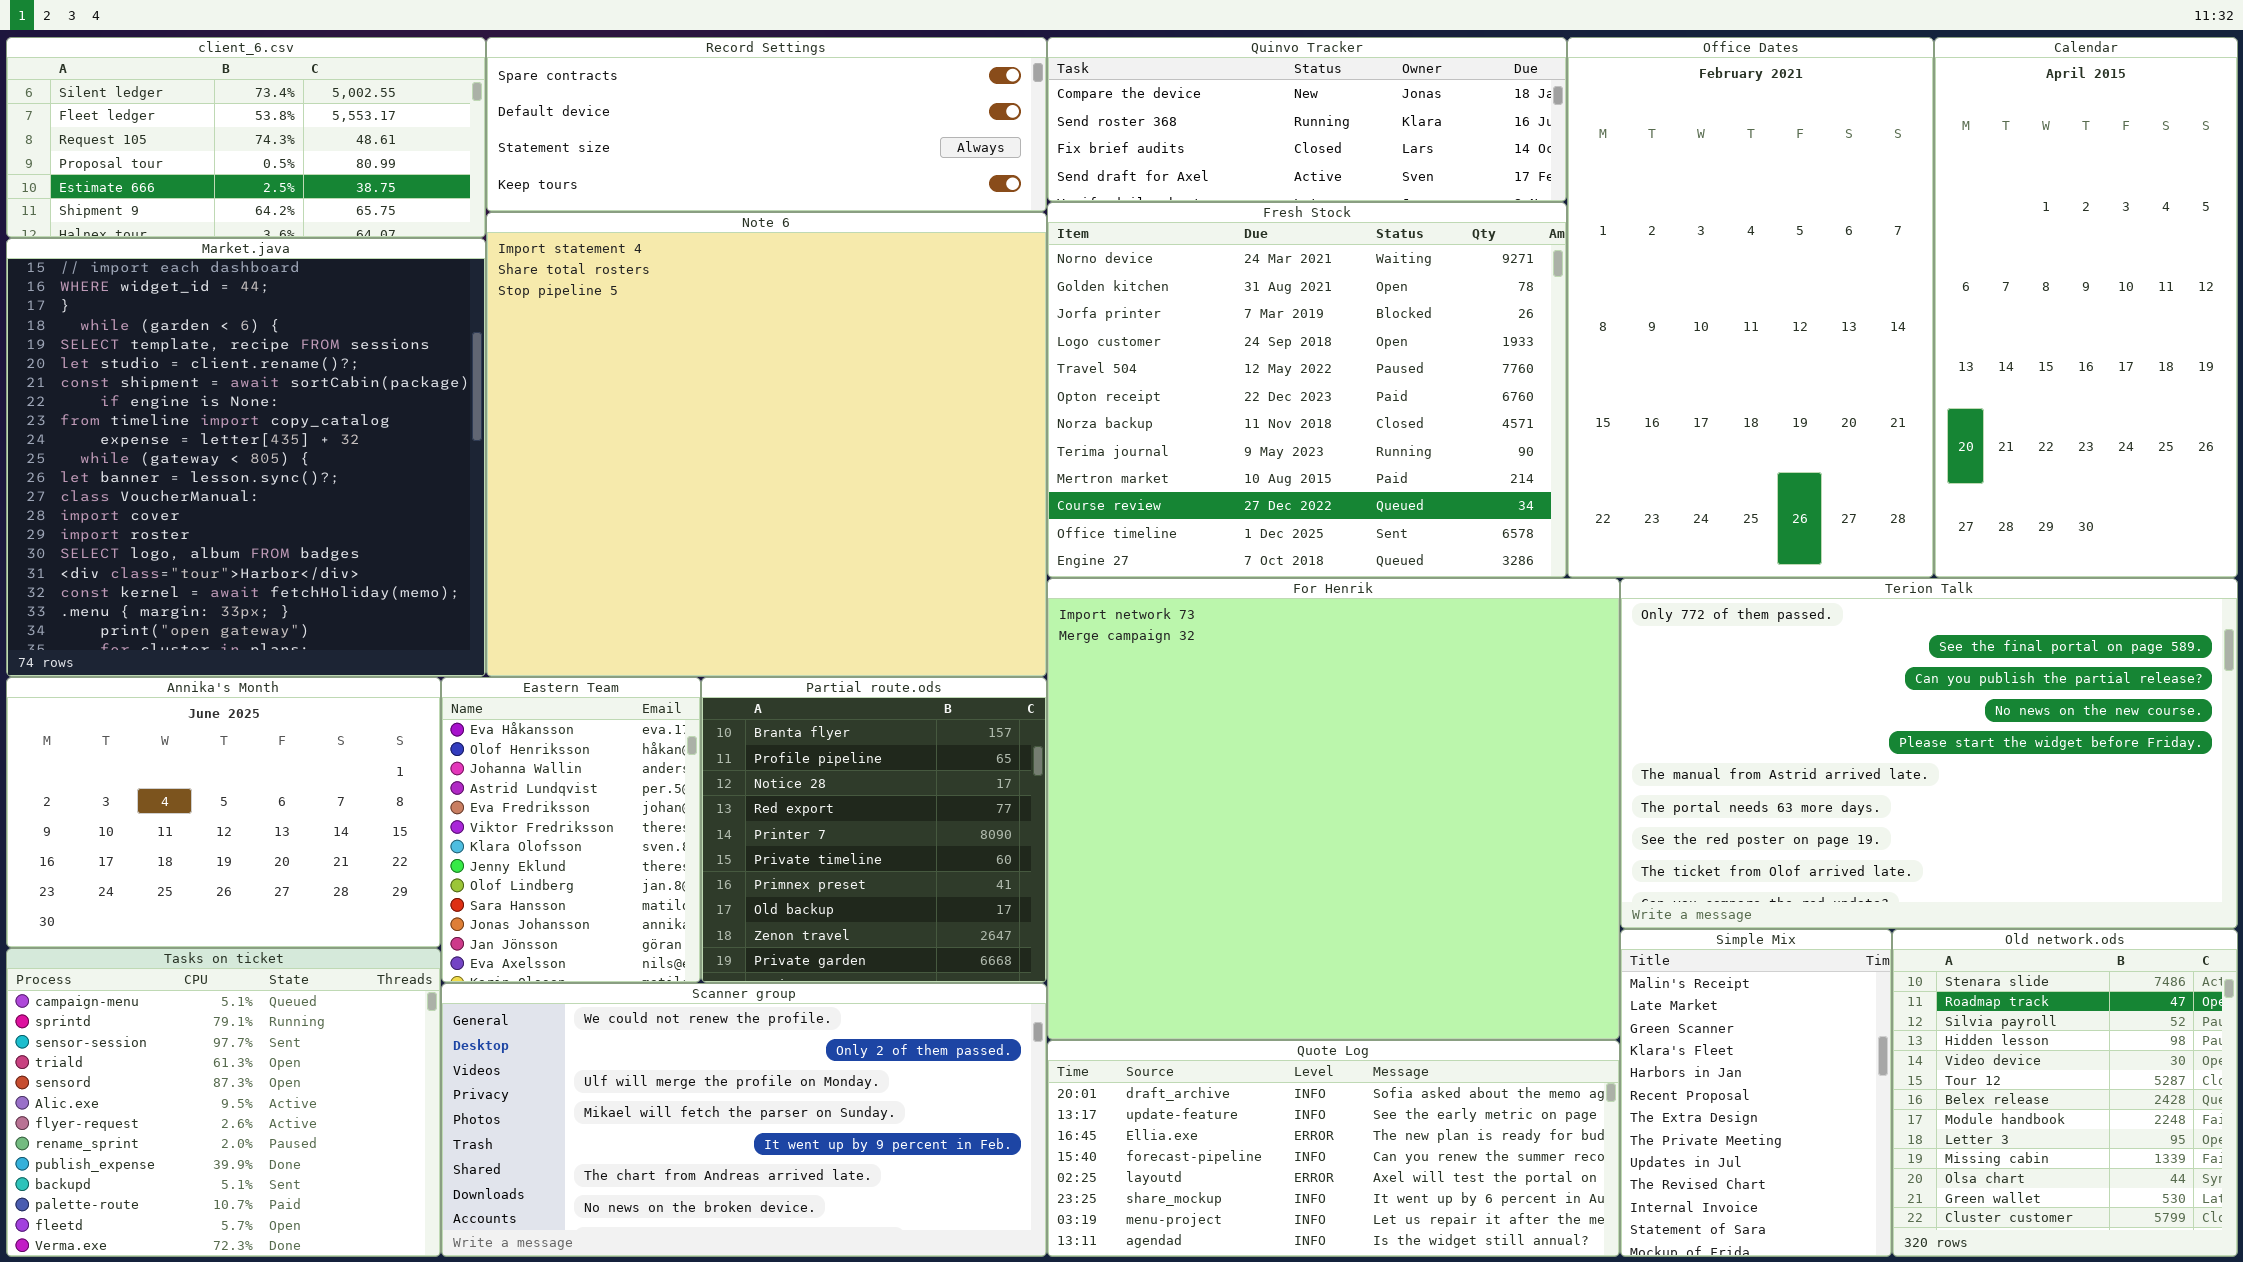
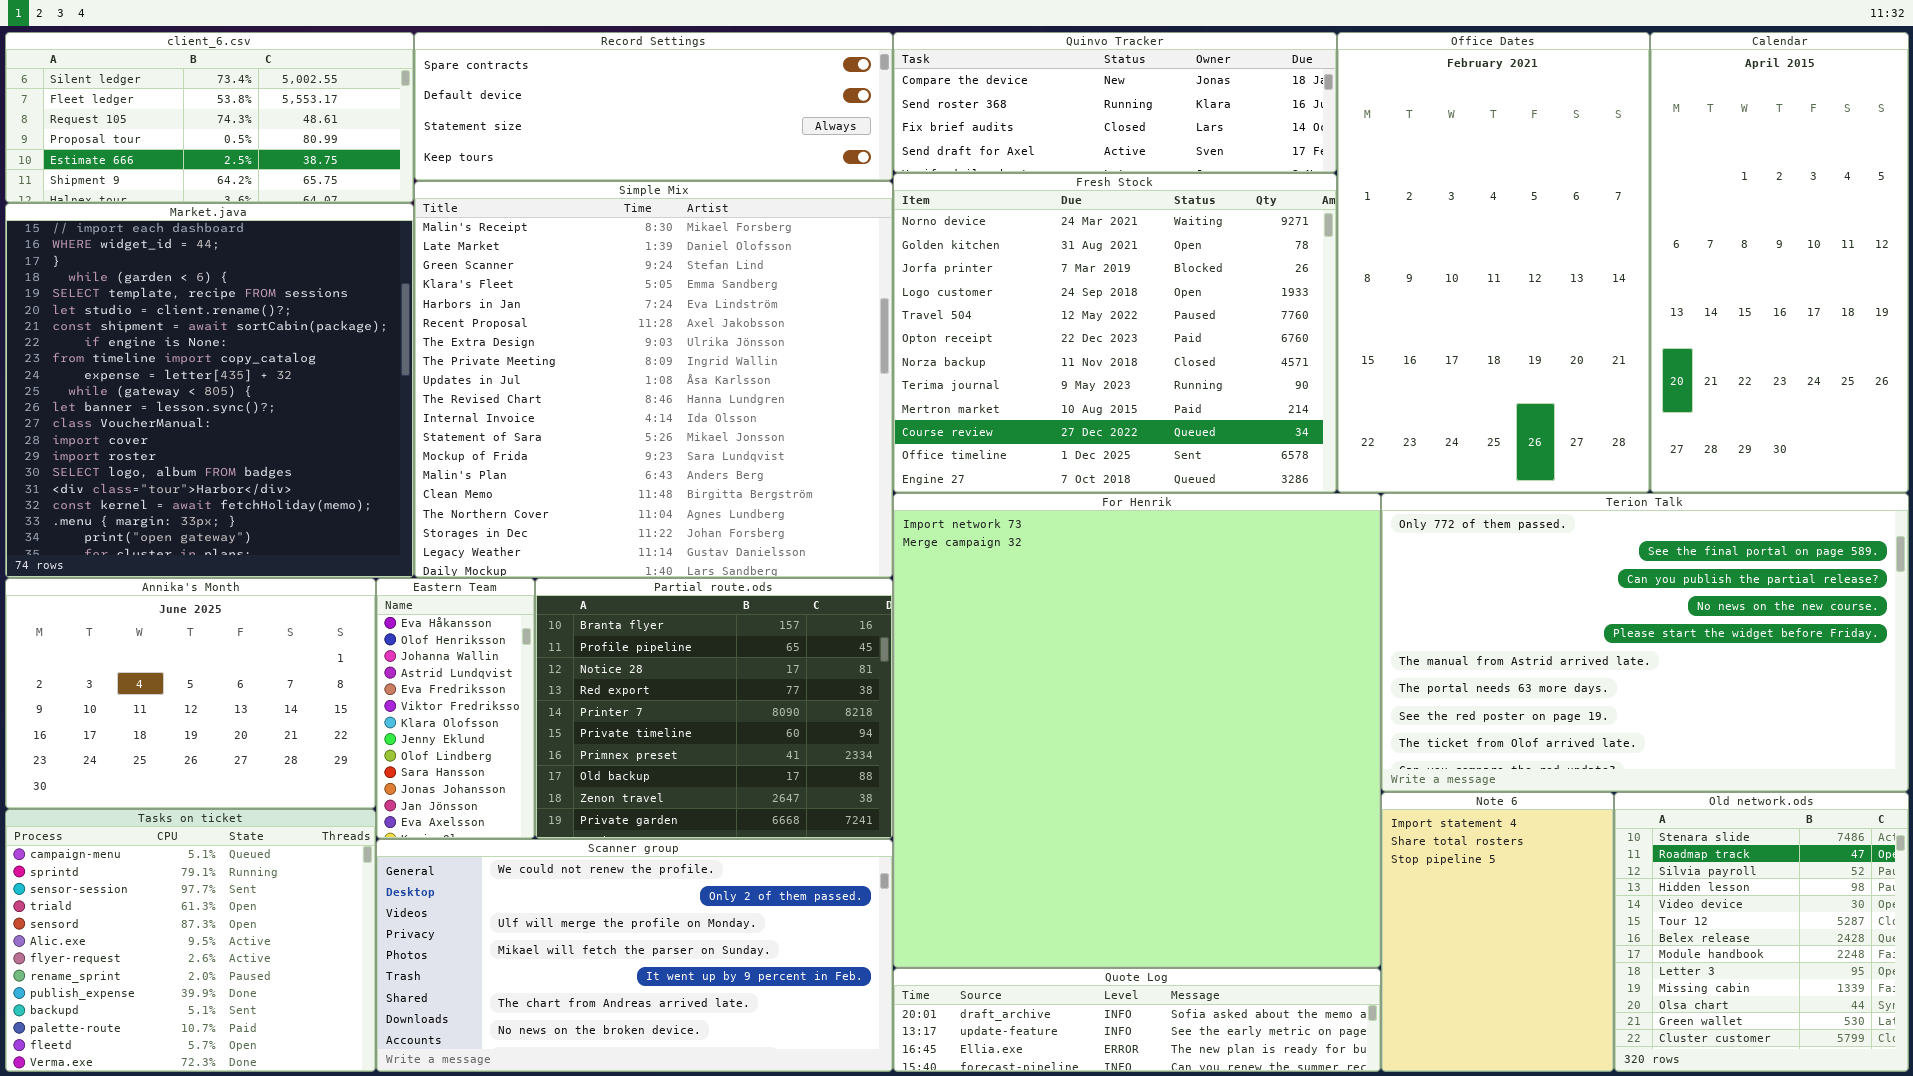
Note 6: [486,212,1047,677] -> [1381,792,1614,1072], moved, resized
For Henrik: [1047,578,1620,1040] -> [893,493,1381,968], resized
Eastern Team: [441,677,701,983] -> [376,578,535,839], resized
Partial route.ods: [701,677,1047,983] -> [535,578,893,839], resized
Simple Mix: [1620,929,1892,1257] -> [414,181,893,578], moved, resized
Quote Log: [1047,1040,1620,1257] -> [893,968,1381,1072], resized

